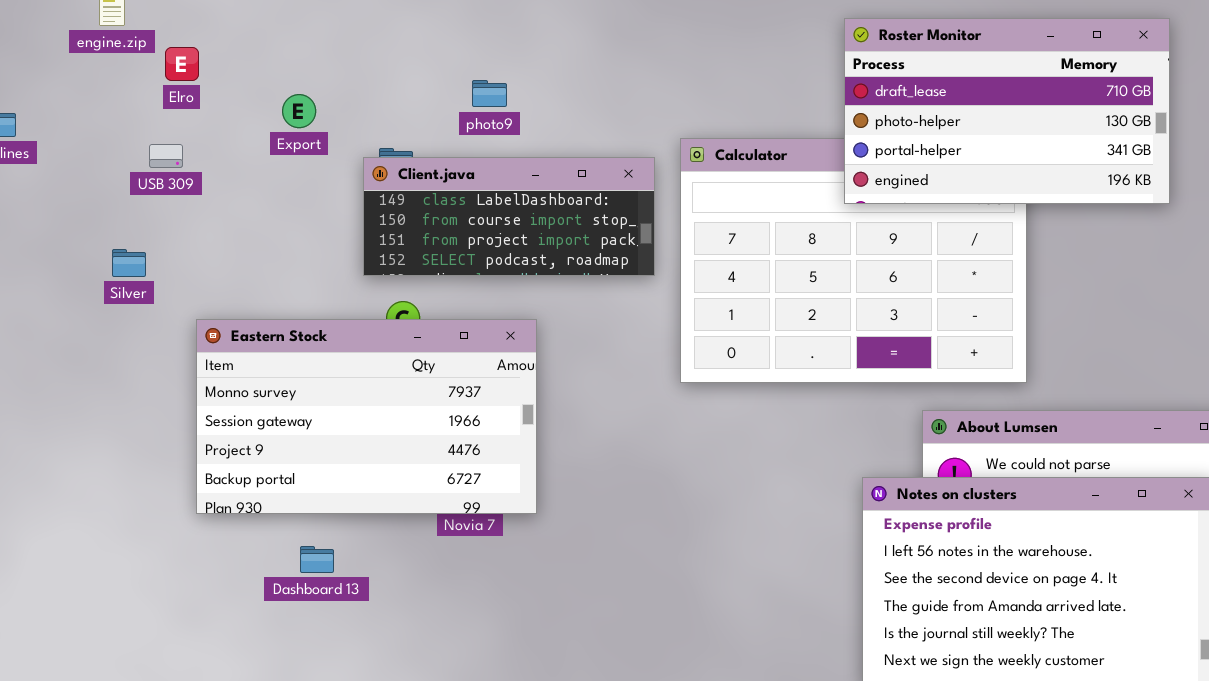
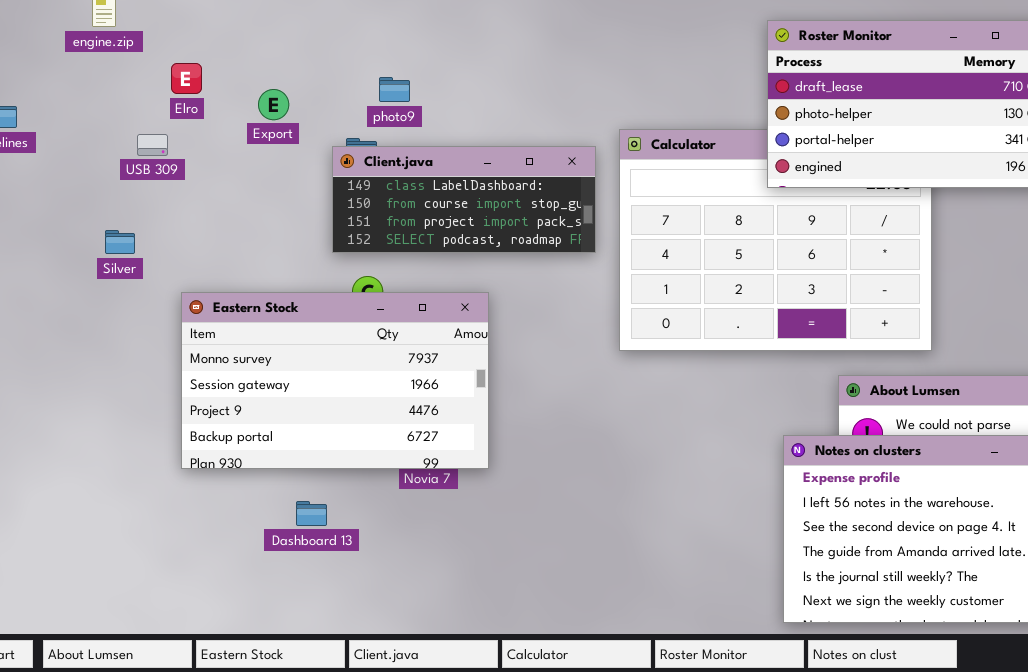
Elro: [165,47,199,81] -> [171,63,202,94], moved
photo9: [472,80,507,107] -> [379,77,410,102], moved
Dashboard 13: [300,546,334,573] -> [296,501,327,526], moved

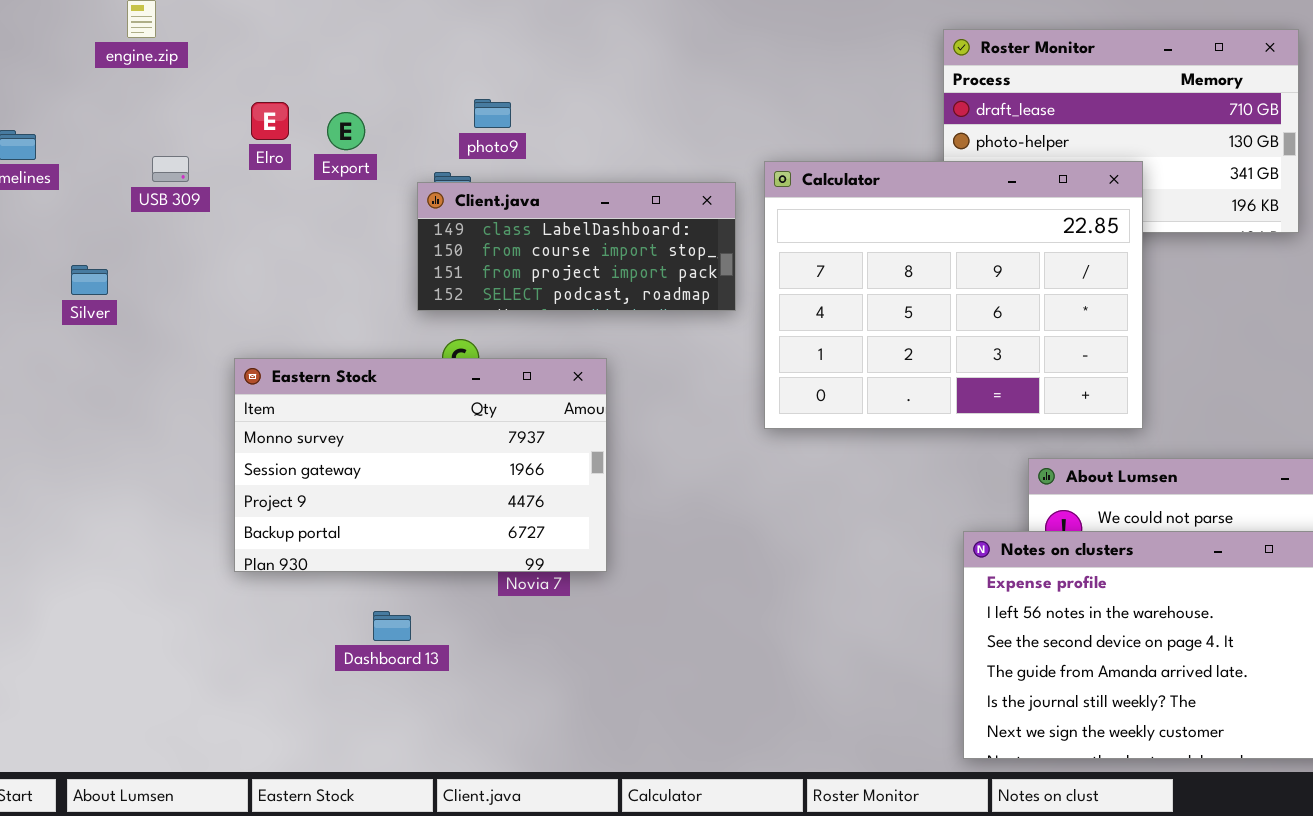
Elro: [171,63,202,94] -> [251,102,289,140], moved
Calculator: [619,129,932,351] -> [764,161,1143,429], raised
USB 309: [137,134,168,156] -> [152,156,189,182], moved
Silver: [105,230,135,254] -> [71,265,108,295], moved

